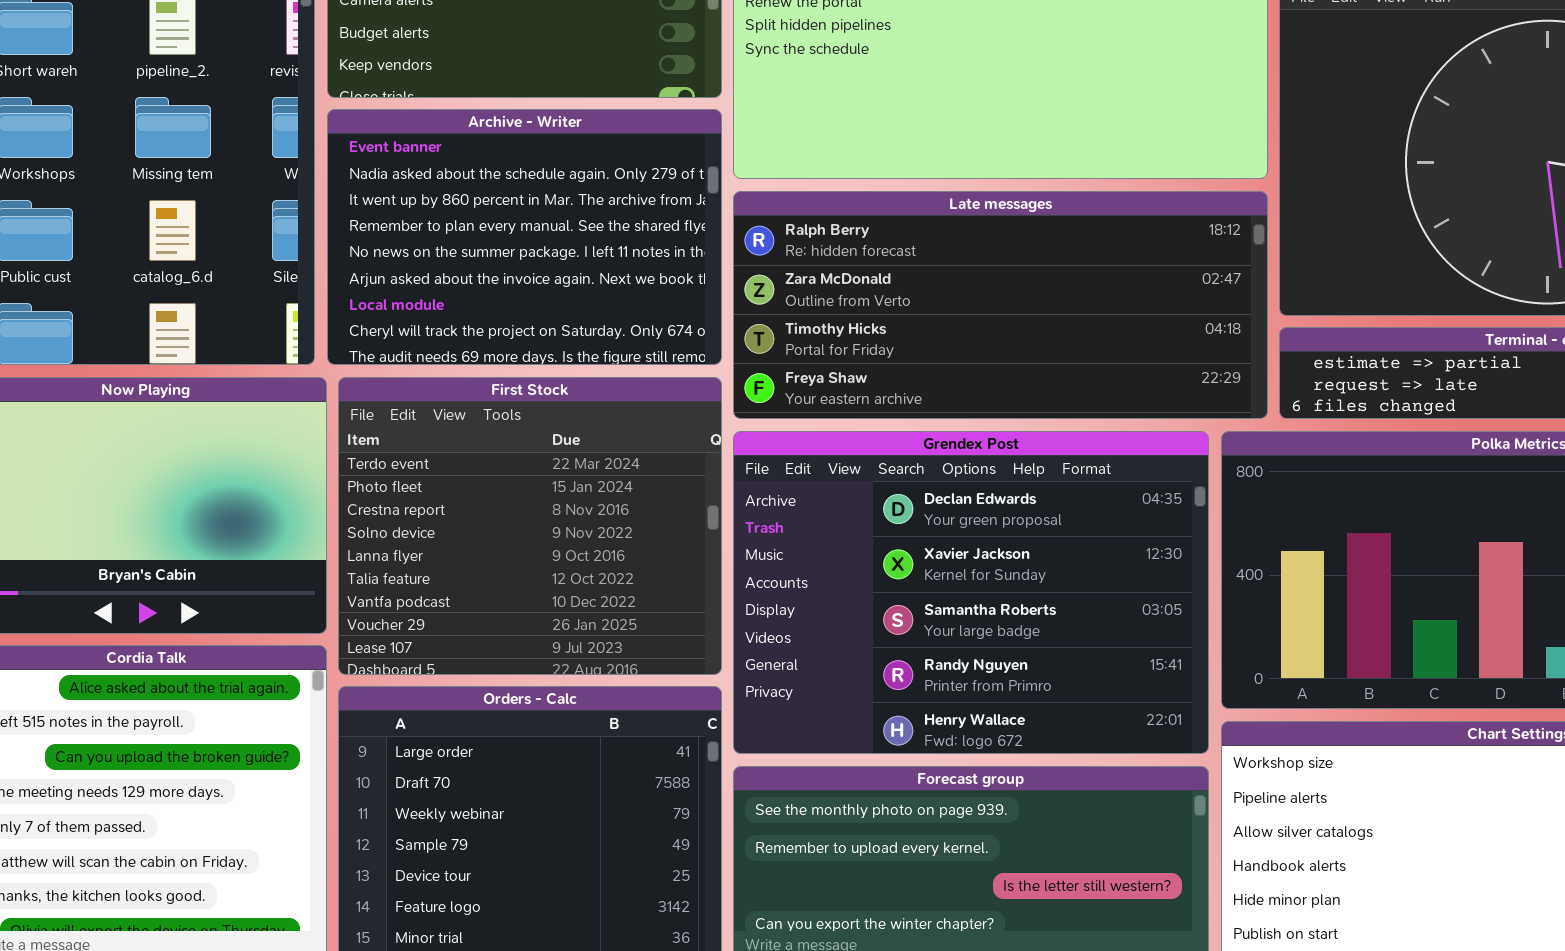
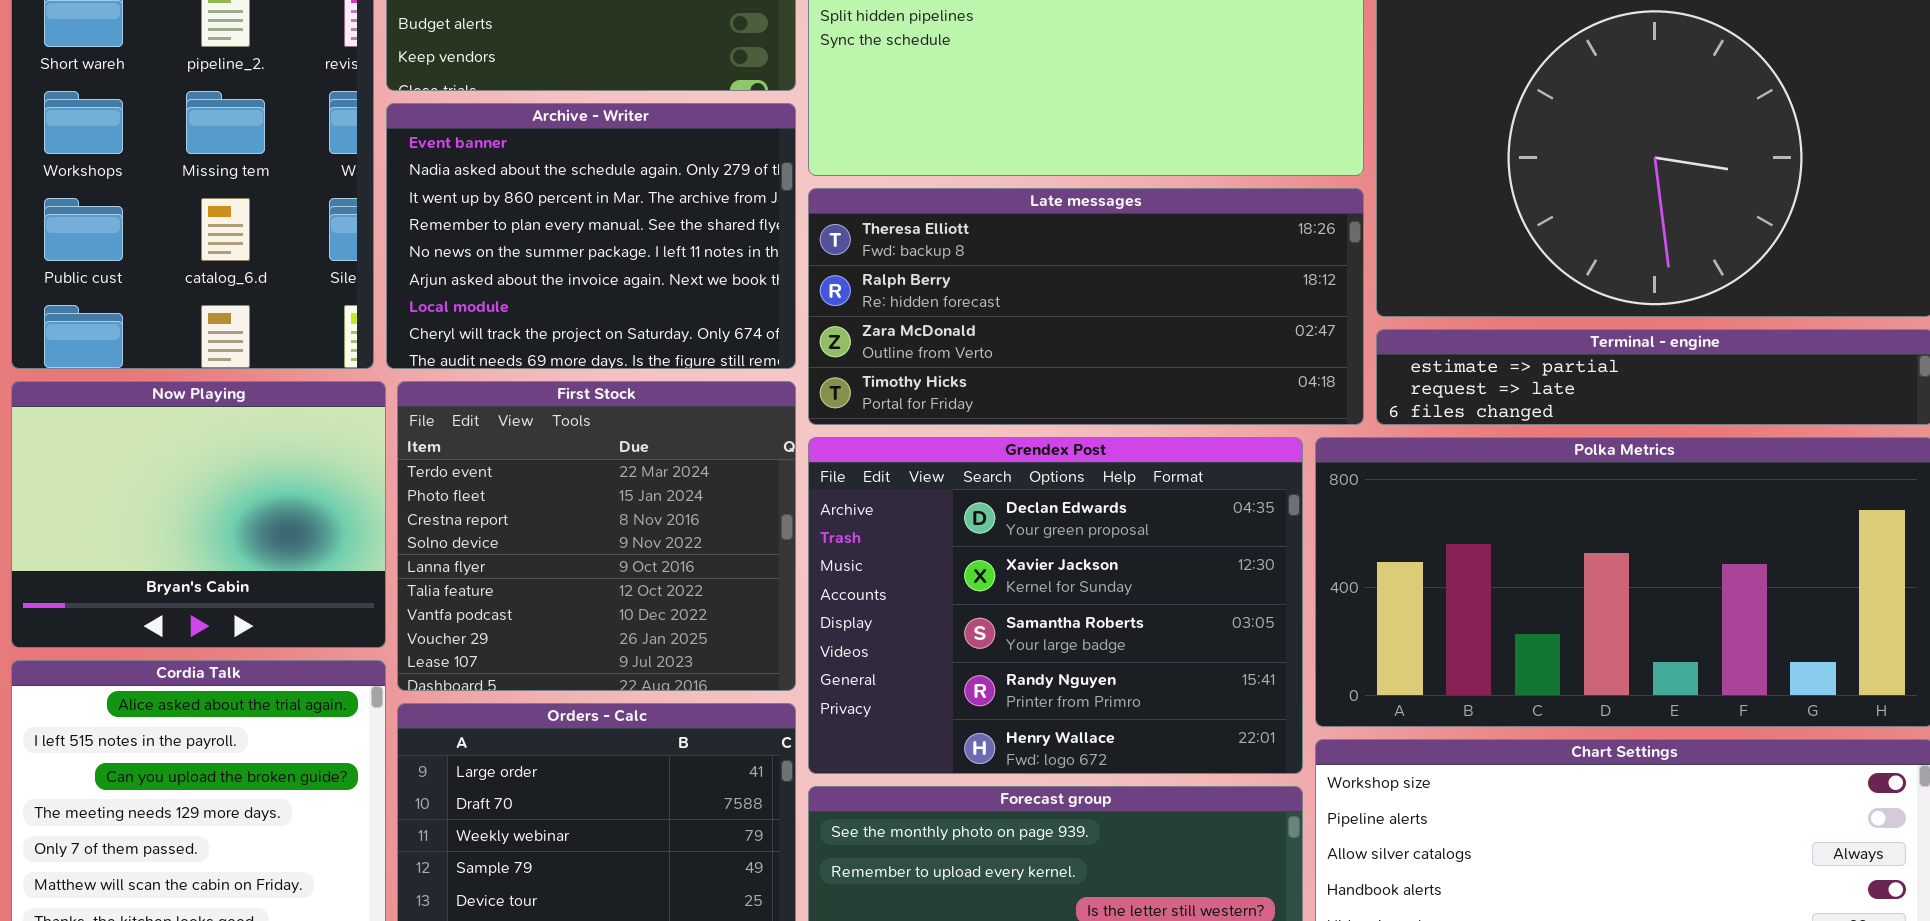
Late messages: [733,191,1268,419] -> [808,188,1364,425], scrolled up 1 row

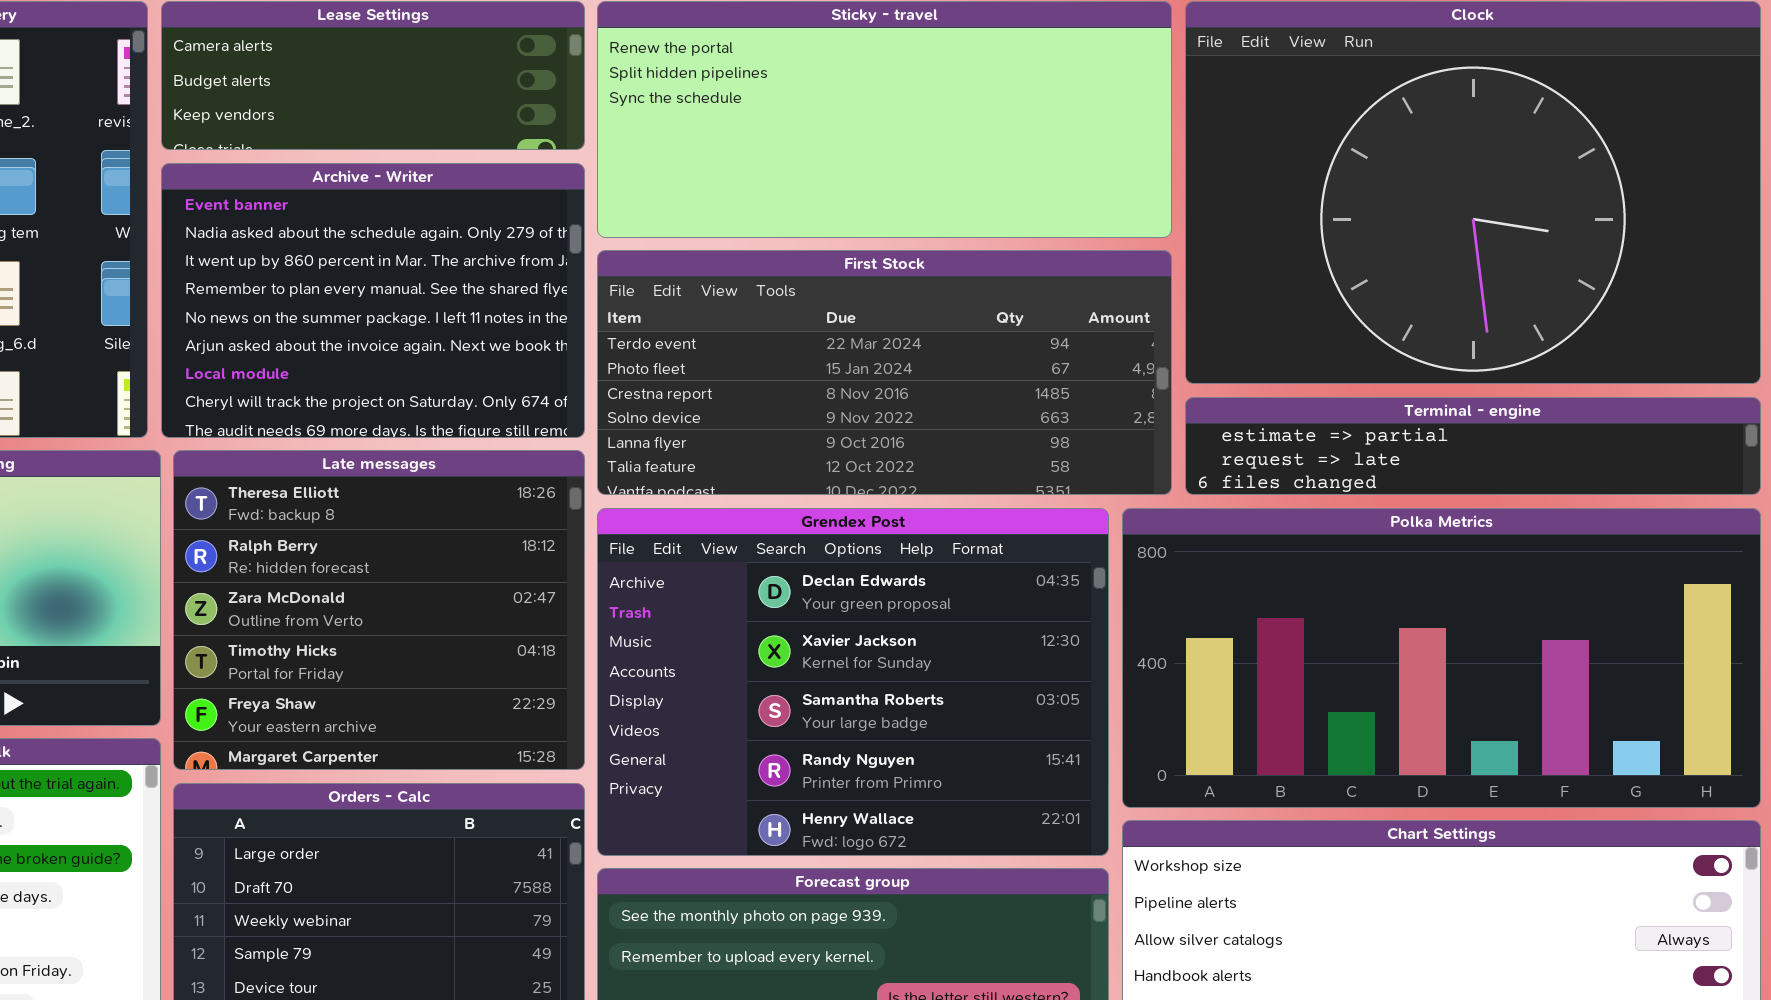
Late messages: [808,188,1364,425] -> [173,450,585,770], moved, resized
First Stock: [397,381,796,691] -> [597,250,1172,495], moved, resized

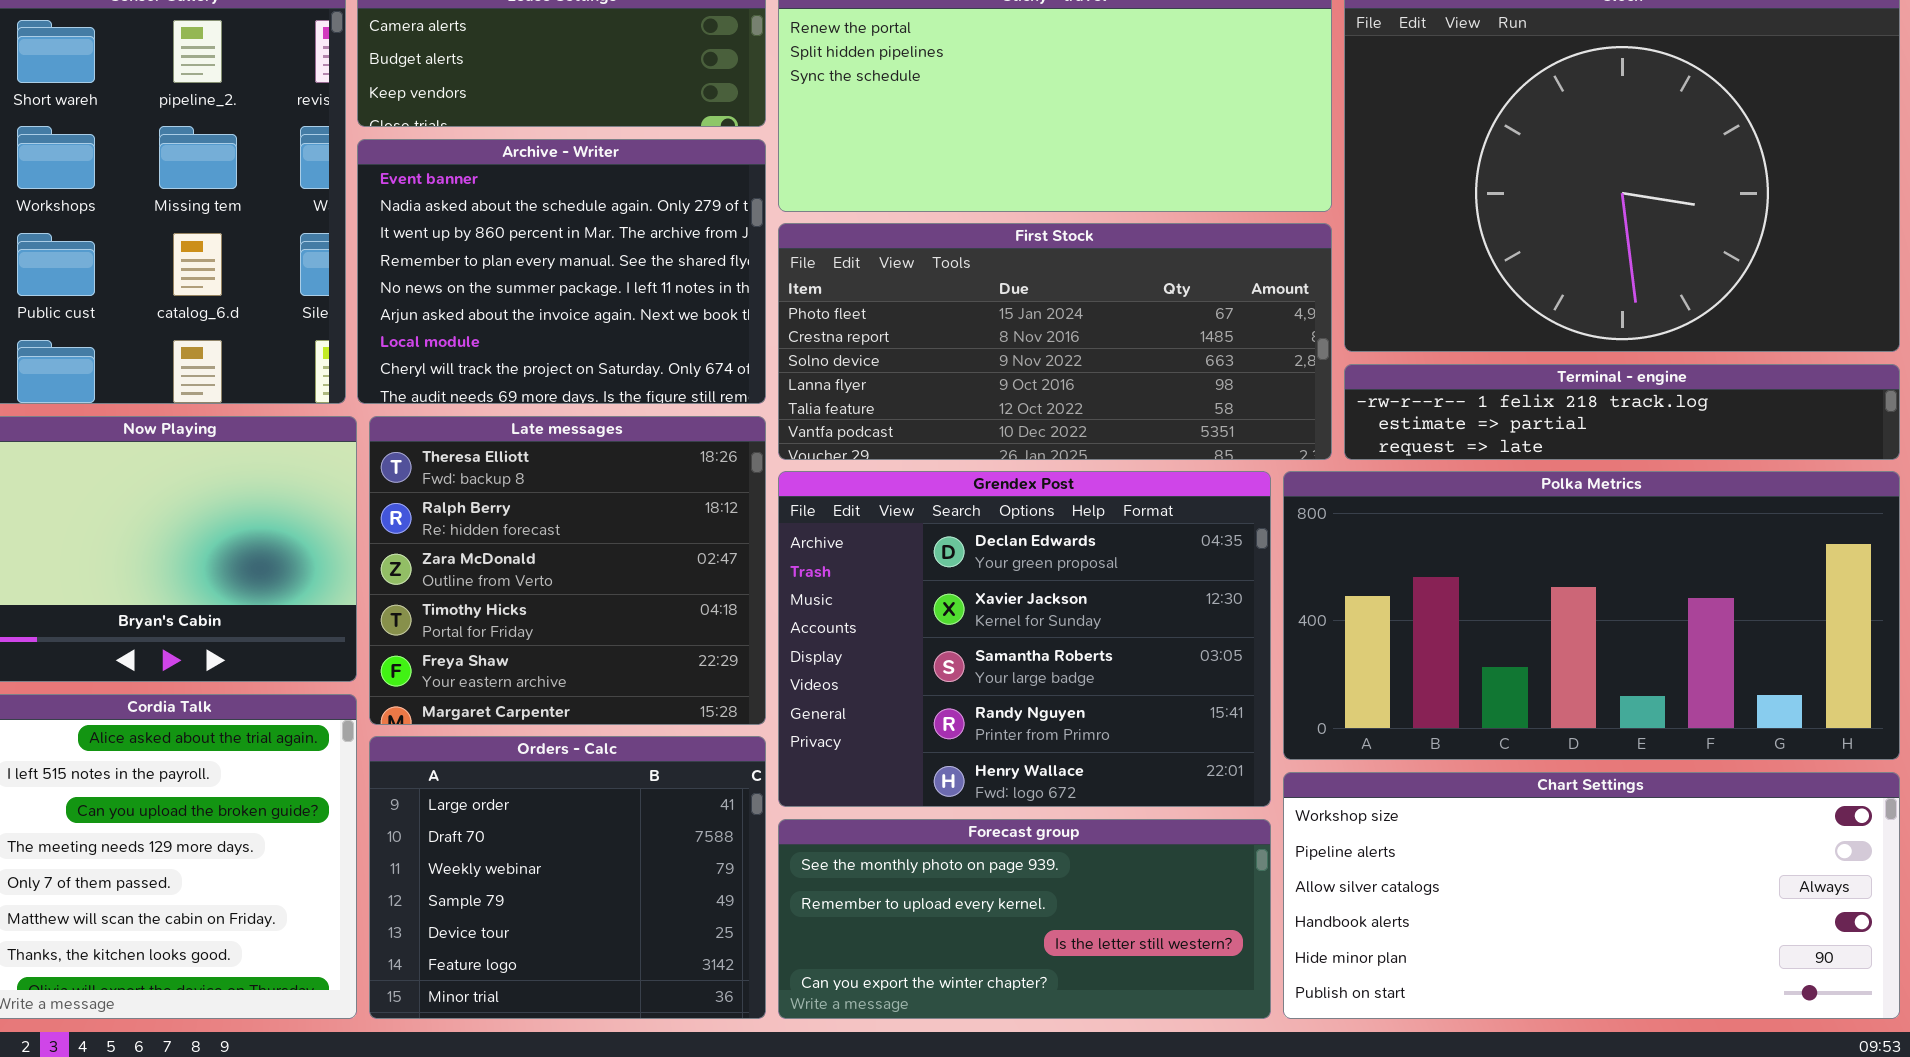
First Stock: [597,250,1172,495] -> [778,223,1332,460], scrolled down 1 row
Terminal - engine: [1185,397,1761,495] -> [1344,364,1900,460], scrolled up 1 row

